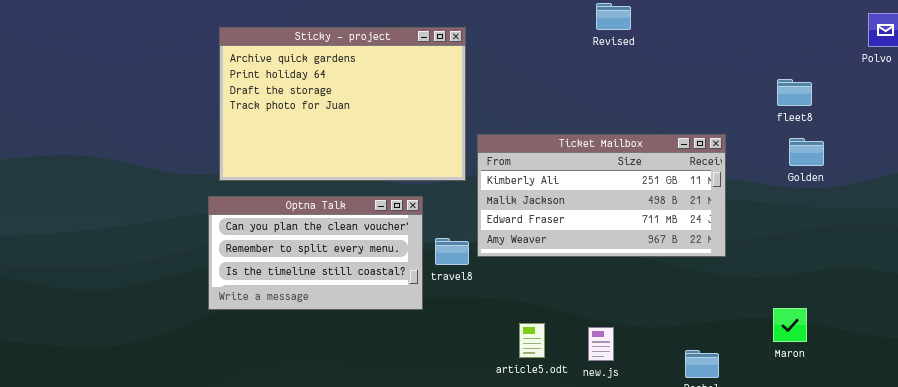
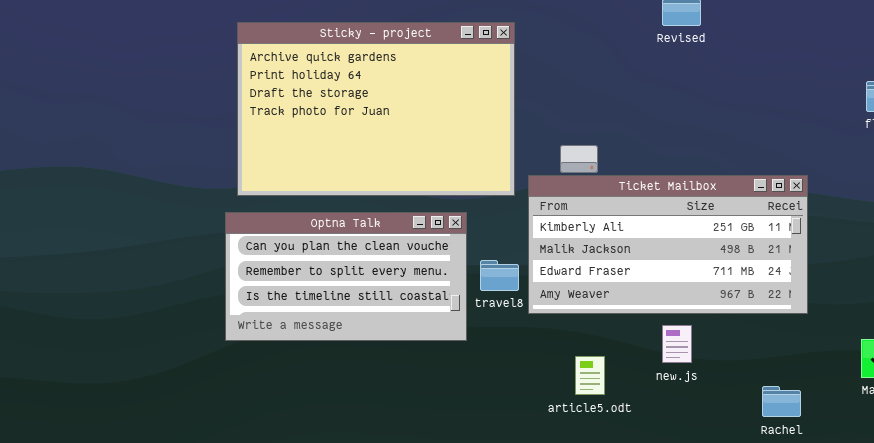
Ticket Mailbox: [477,134,726,257] -> [528,175,808,314], moved
new.js: [588,327,614,361] -> [662,325,692,363], moved

